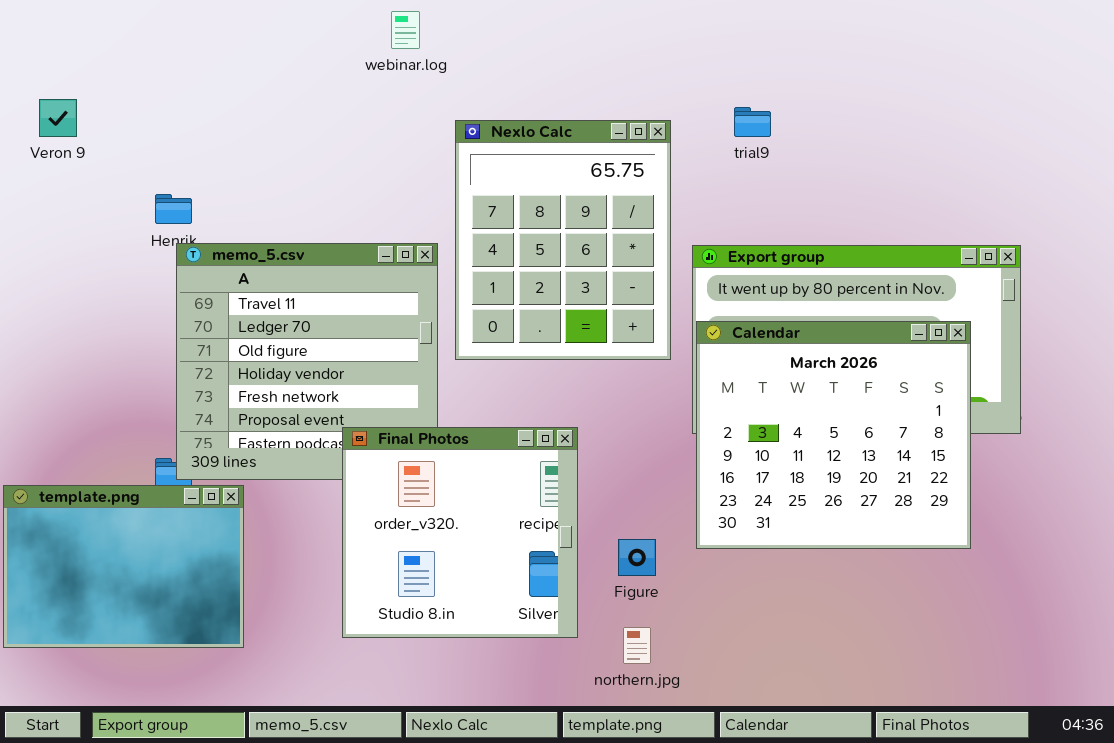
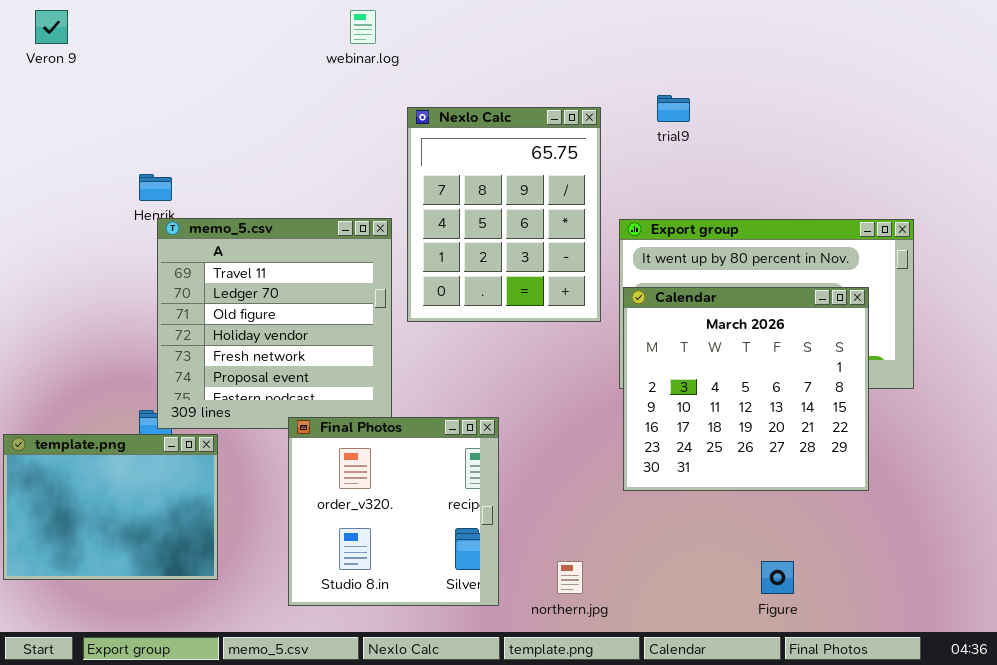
Veron 9: [39,99,77,137] -> [35,10,68,44], moved
Final Photos: [342,427,578,638] -> [288,417,499,606], moved
Figure: [618,539,656,576] -> [761,561,794,594], moved

